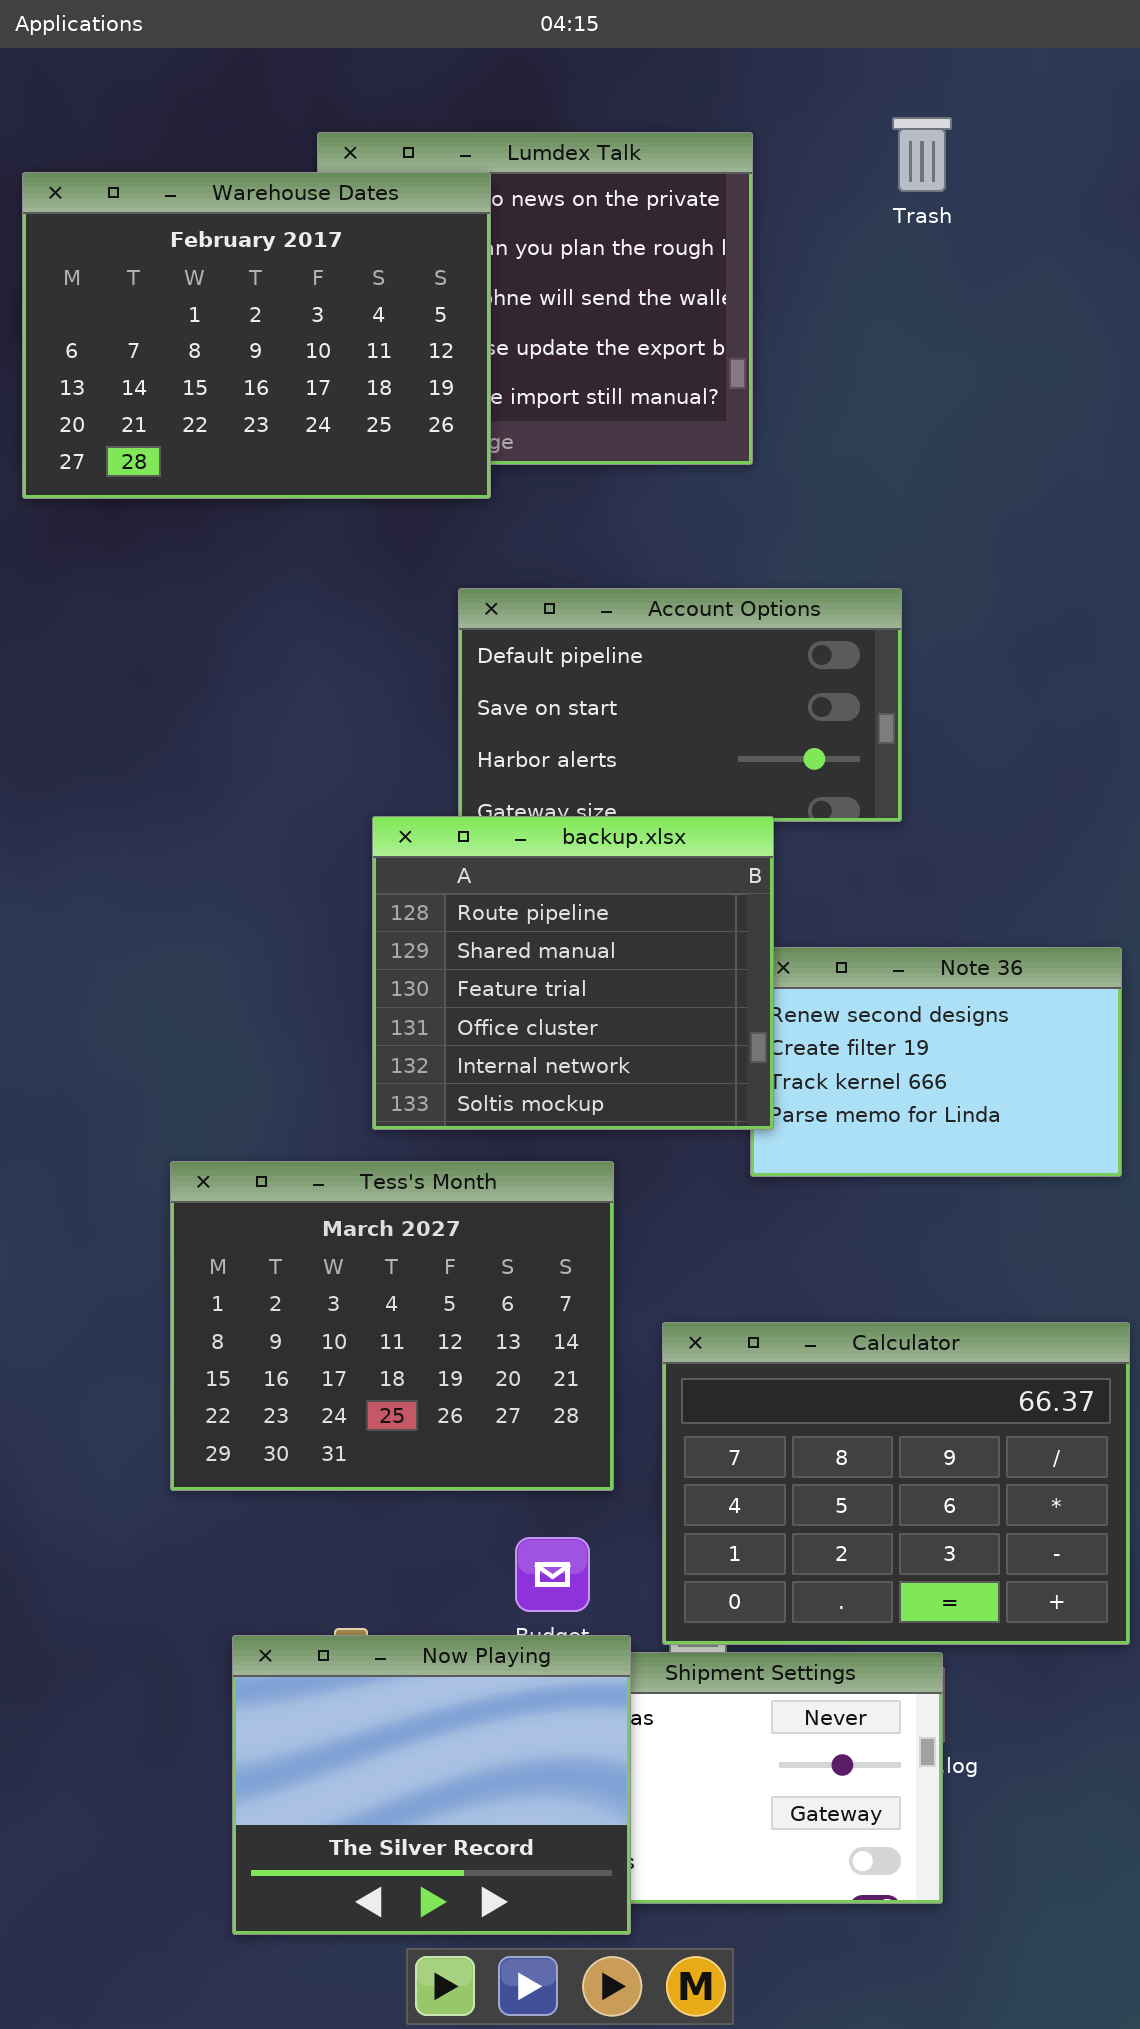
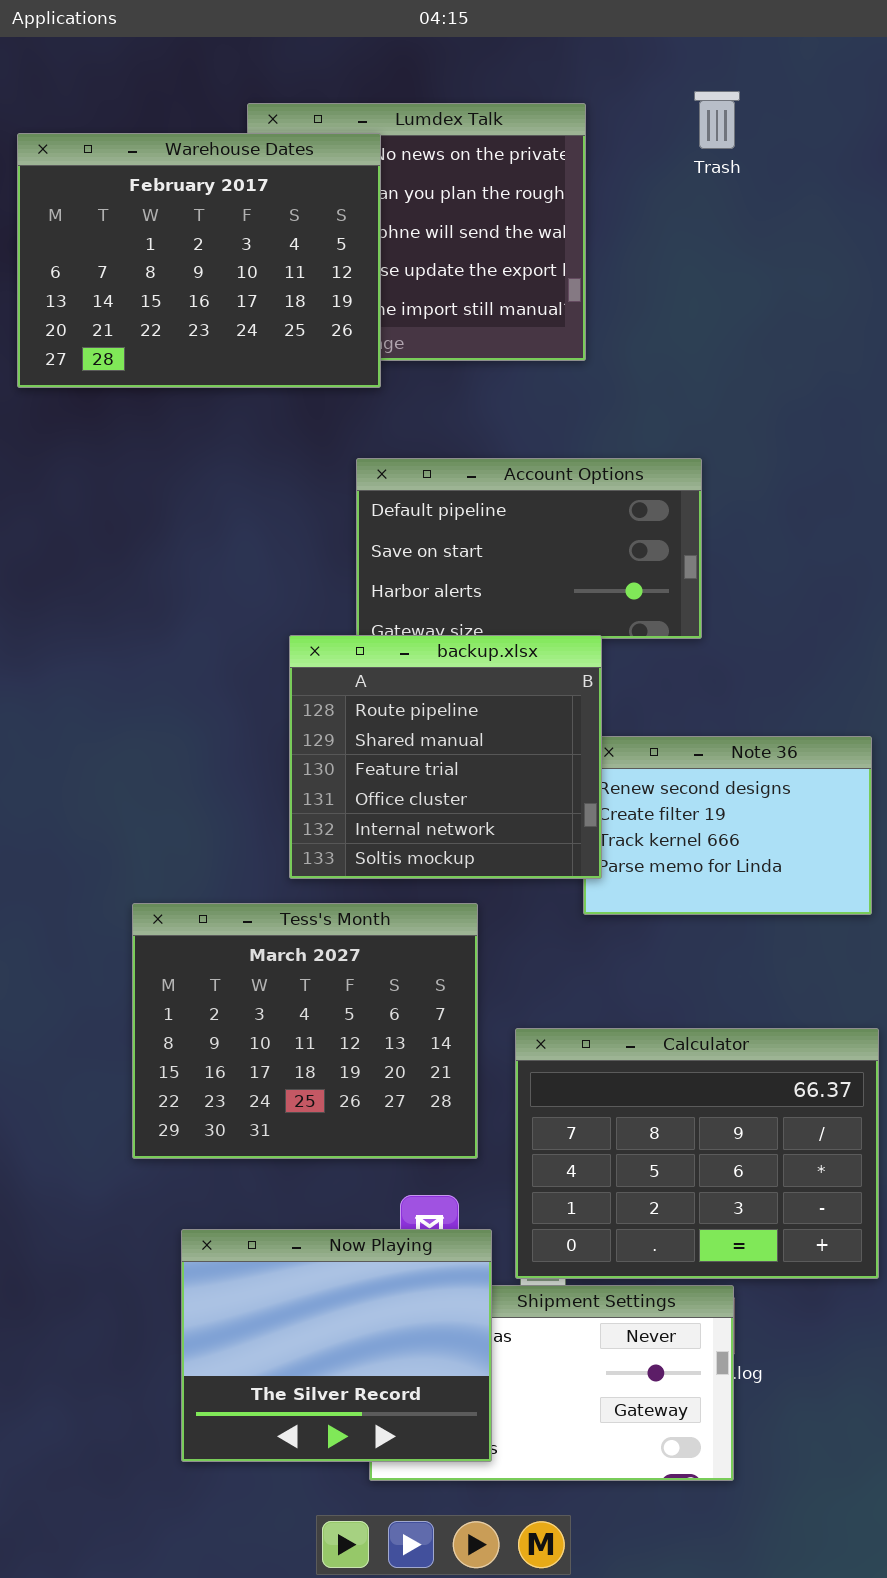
Now Playing: [232,1635,631,1935] -> [181,1229,492,1462], moved

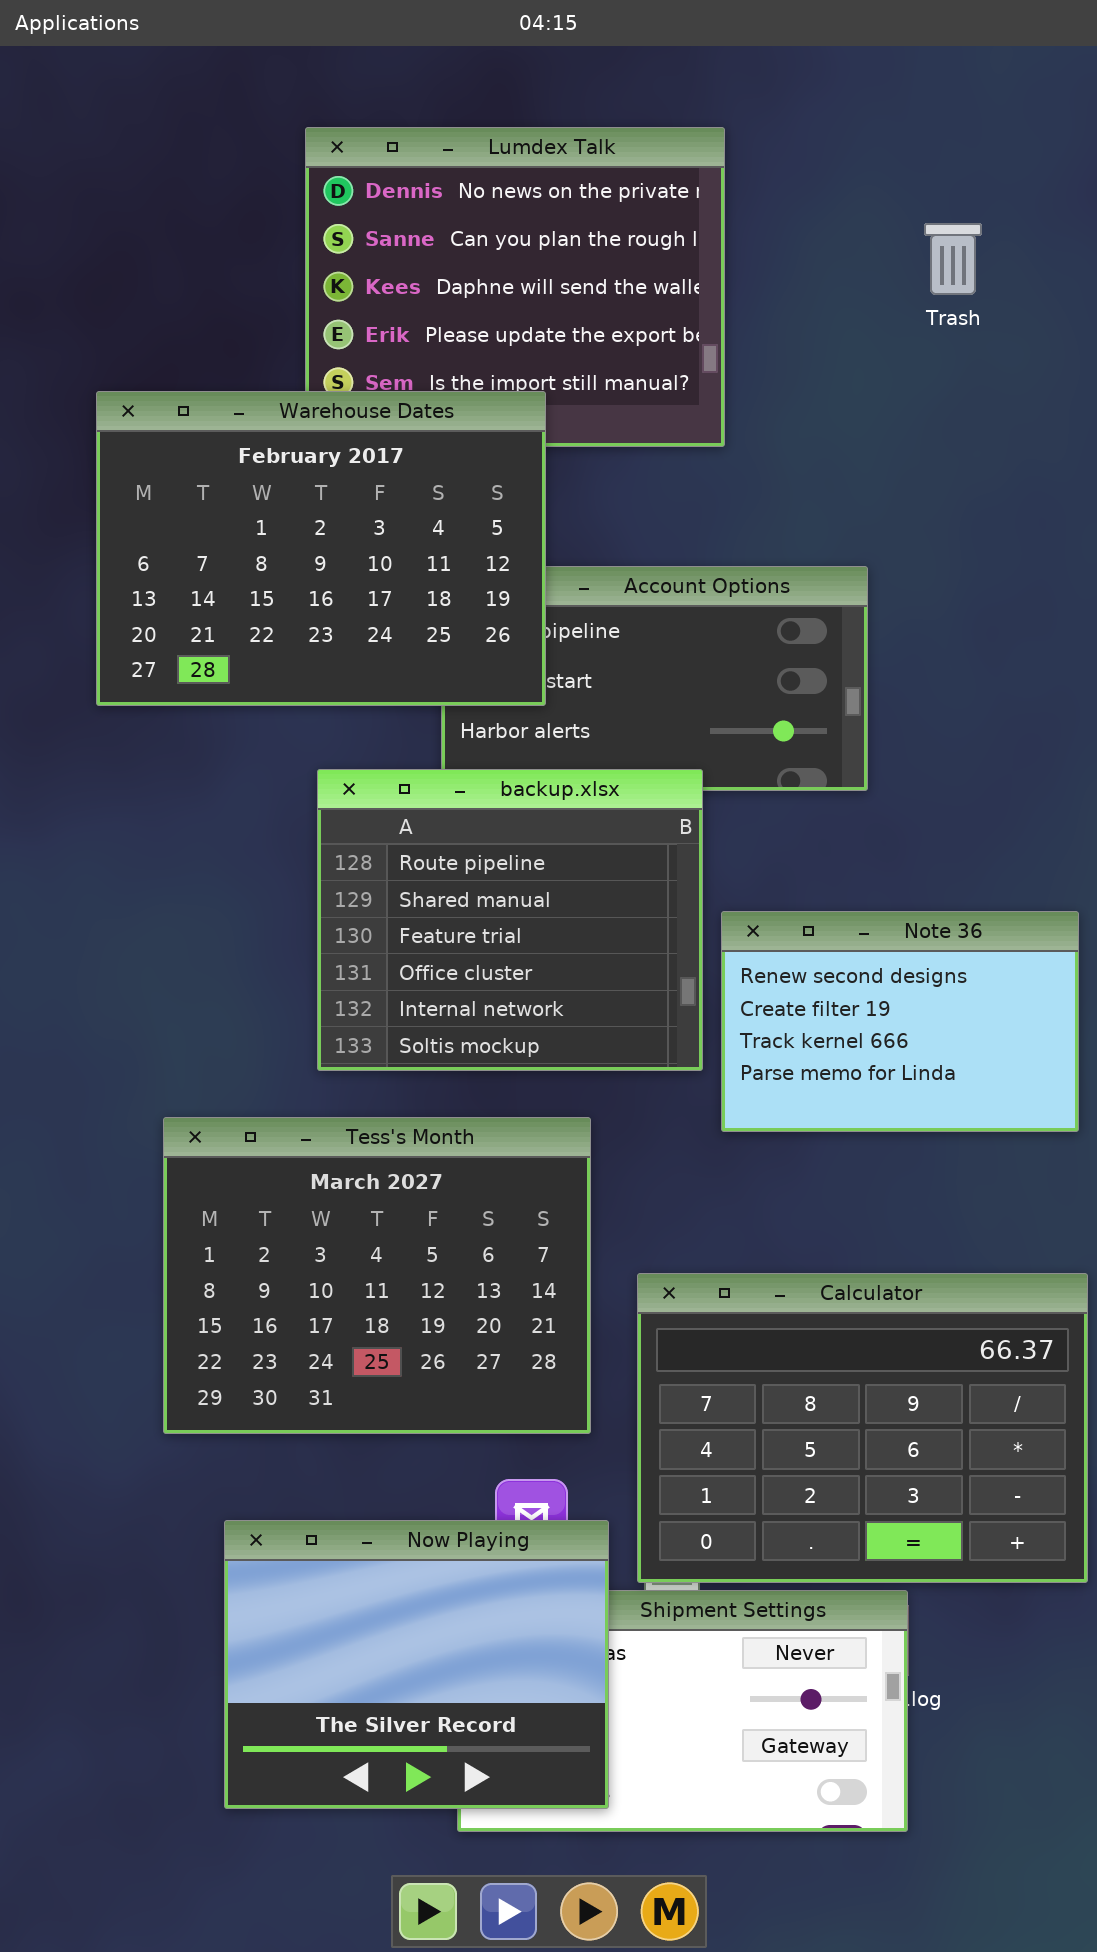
Trash: [694,91,740,149] -> [924,223,982,295], moved
Warehouse Dates: [17,133,381,388] -> [96,391,546,706], moved
backup.xlsx: [289,635,602,879] -> [317,769,703,1071], moved

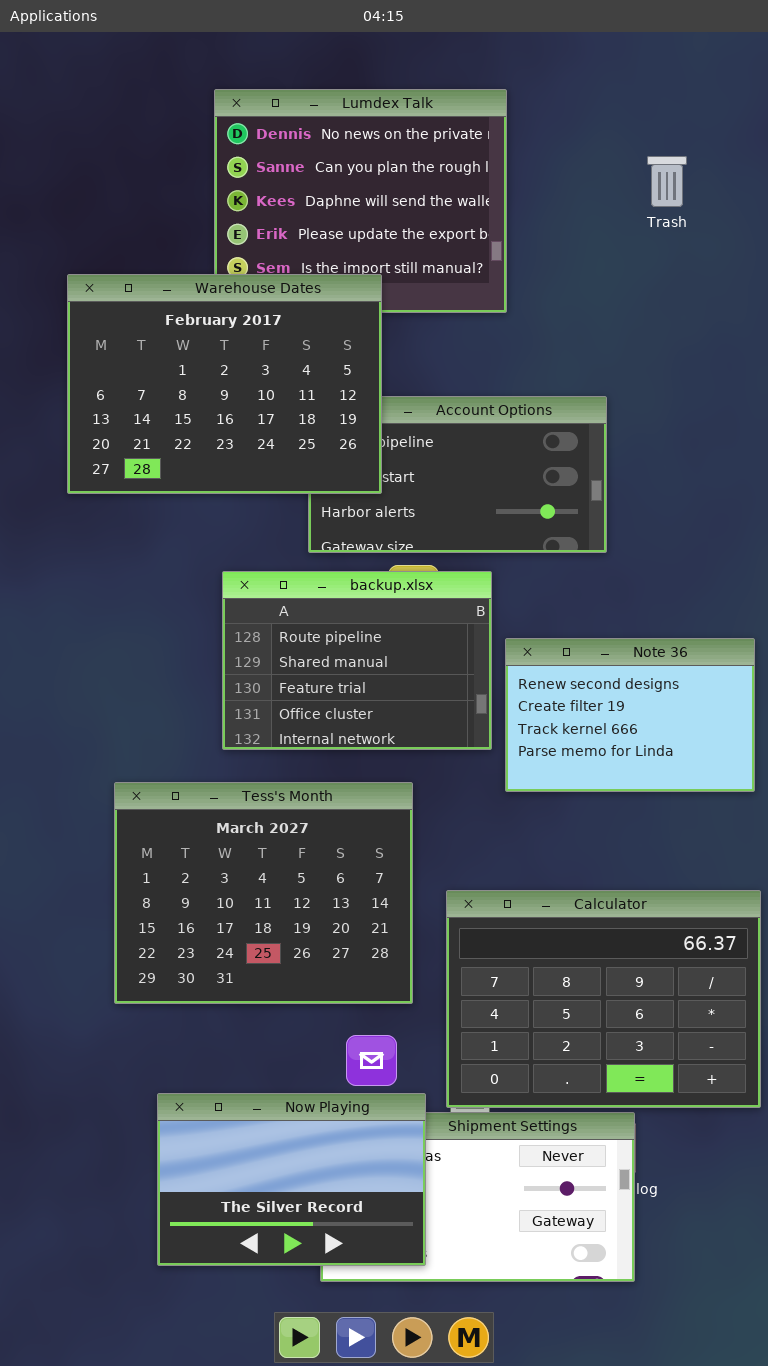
backup.xlsx: [317,769,703,1071] -> [222,571,492,750], resized
Now Playing: [224,1520,609,1809] -> [157,1093,426,1266], resized

